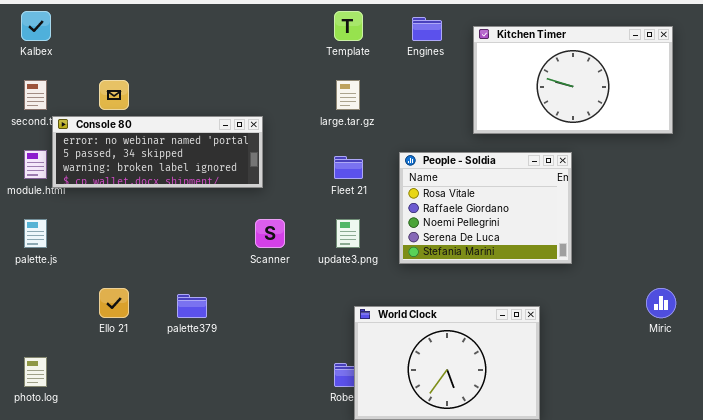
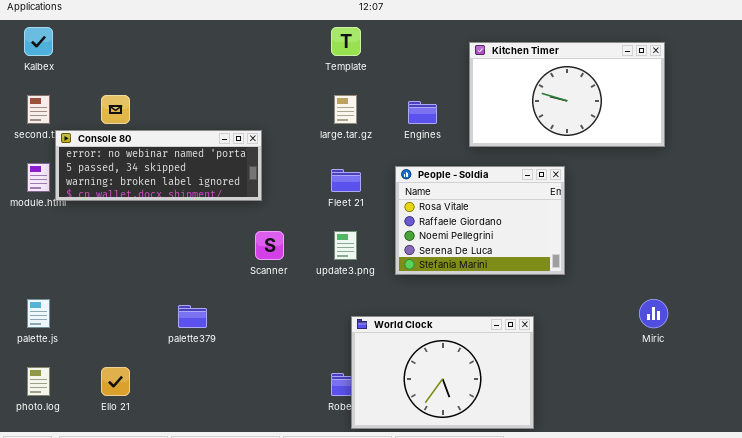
Engines: [412,17,442,41] -> [408,101,437,124], moved
palette.js: [24,219,47,248] -> [27,299,50,328], moved
Ello 21: [99,288,129,318] -> [101,367,130,396], moved

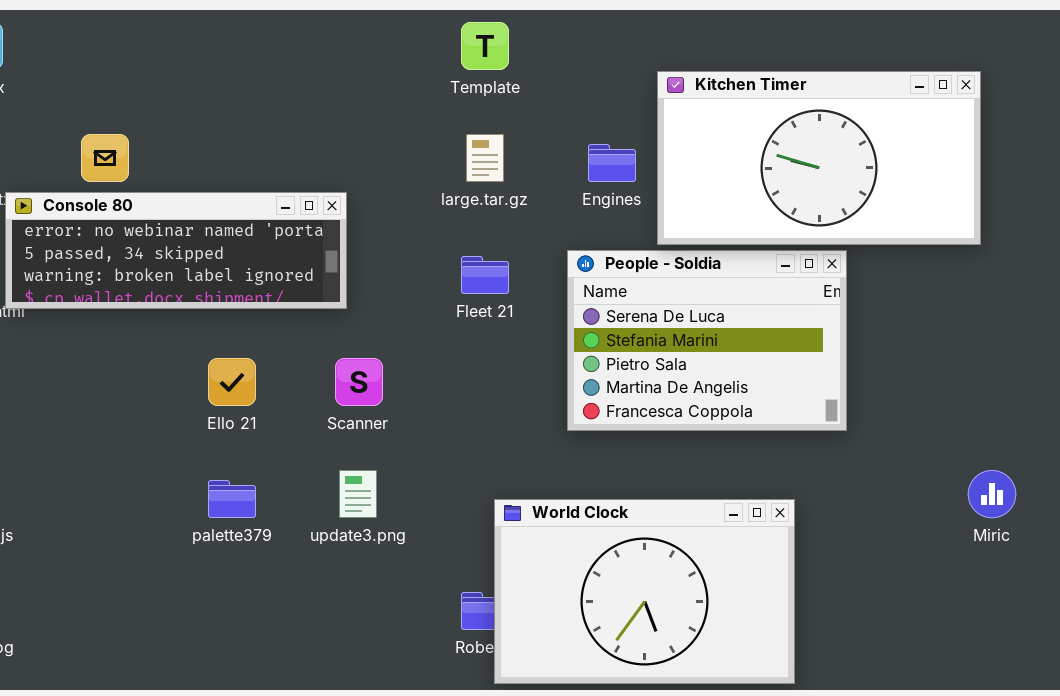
Kitchen Timer: [469,42,665,147] -> [657,71,981,245], moved
People - Soldia: [395,166,565,275] -> [567,250,847,431], scrolled down 3 rows
update3.png: [334,231,357,260] -> [339,470,377,518], moved
Ello 21: [101,367,130,396] -> [208,358,256,406], moved

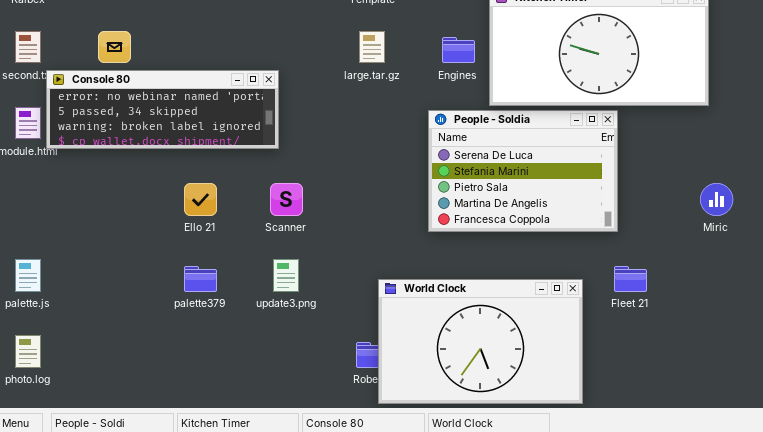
Fleet 21: [461,256,509,294] -> [614,266,647,292], moved
Miric: [968,470,1016,518] -> [700,183,733,216], moved

